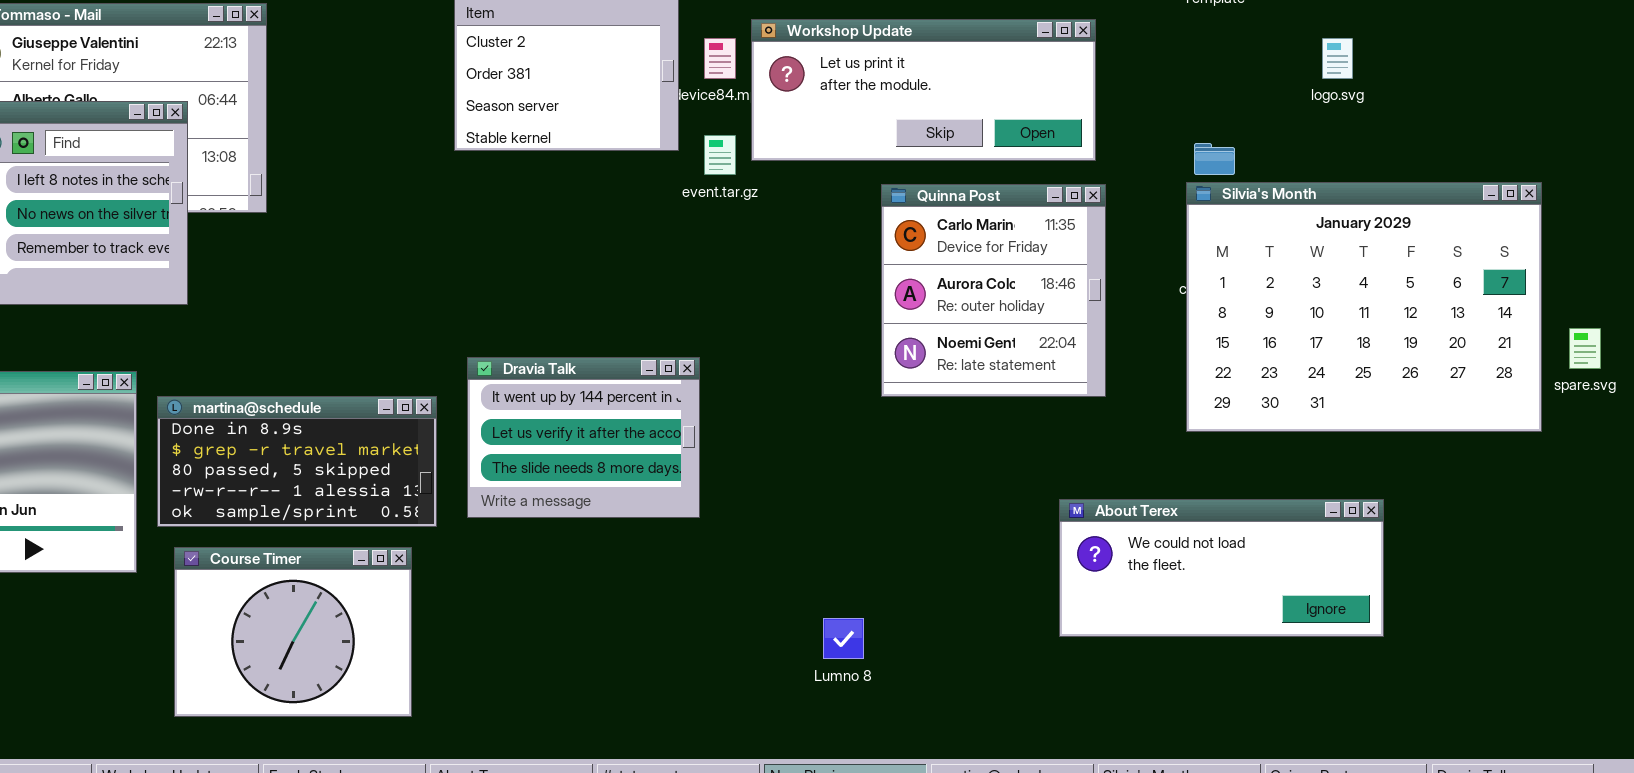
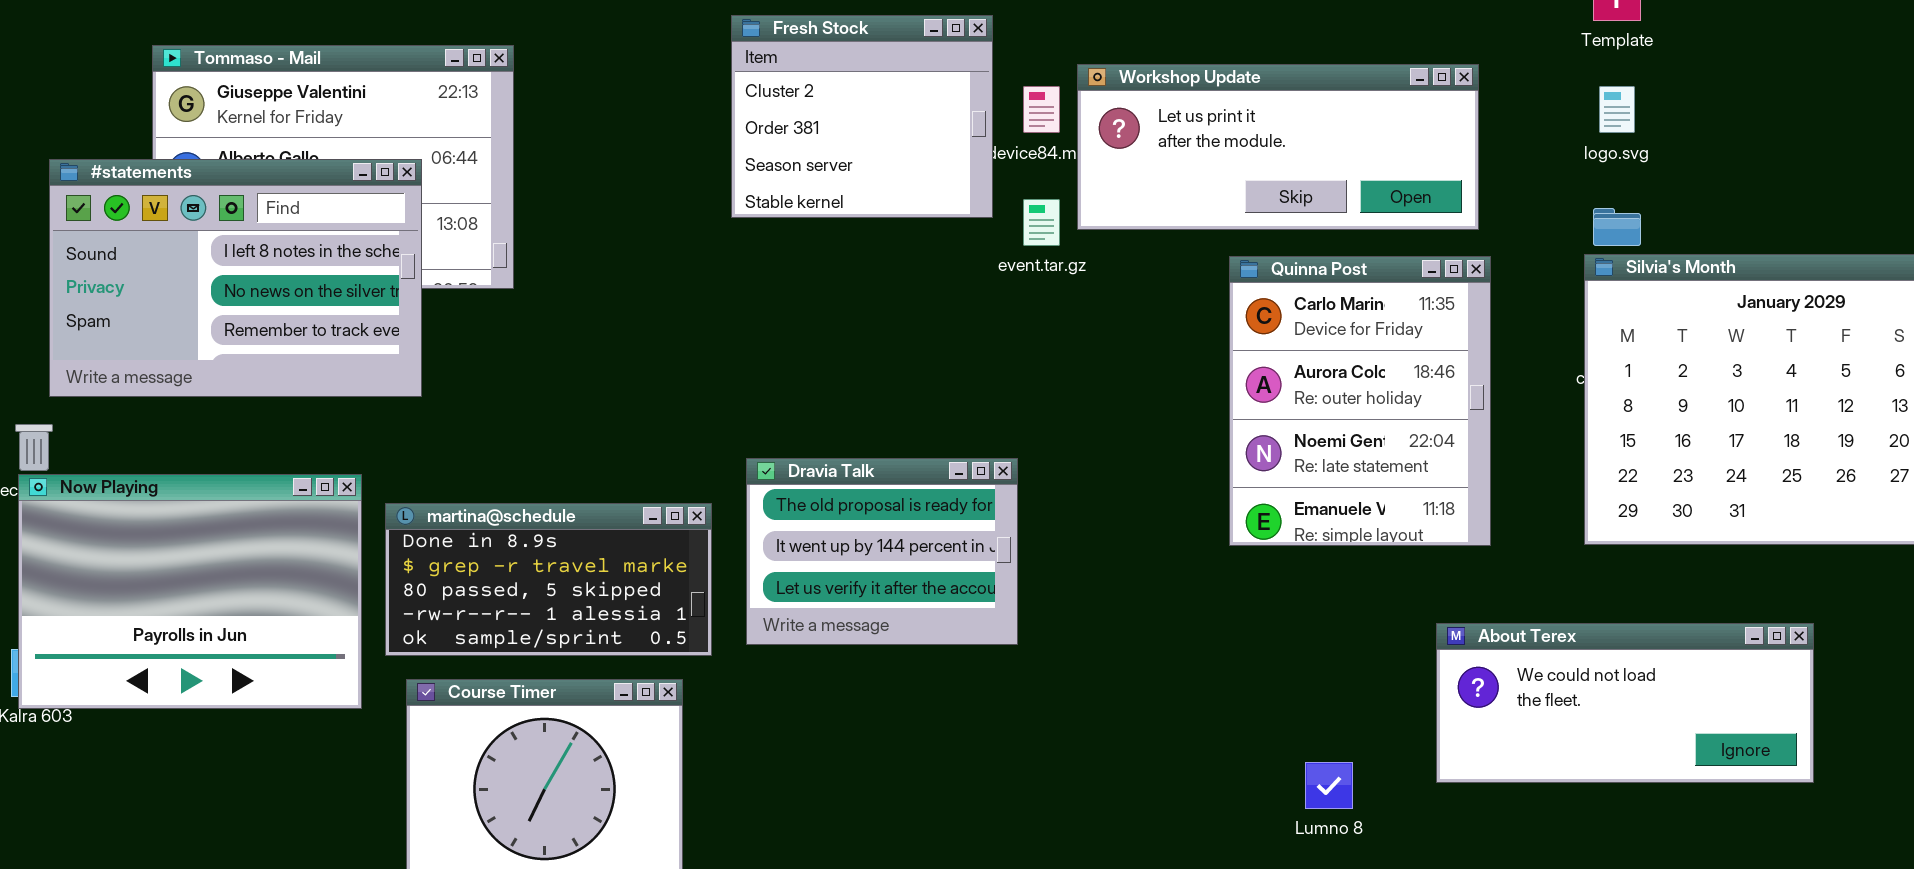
logo.svg: [1322,38,1353,79] -> [1599,86,1635,133], moved
Quinna Post: [881,184,1106,397] -> [1229,256,1491,546], resized
Dravia Talk: [467,357,700,518] -> [746,458,1018,645], scrolled up 1 row
Lumno 8: [823,618,864,659] -> [1305,762,1353,809], moved

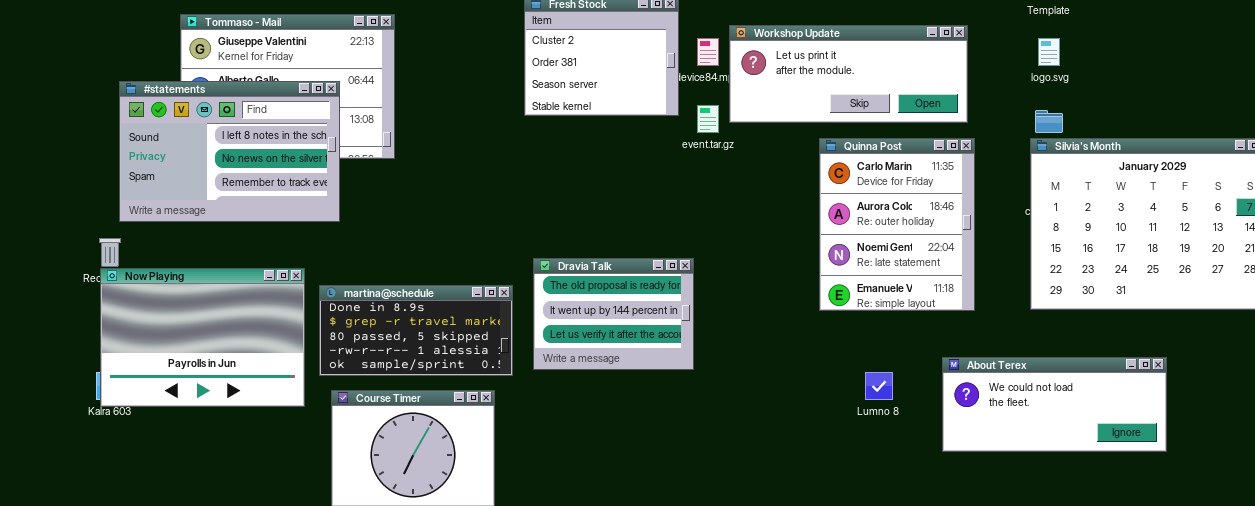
Lumno 8: [1305,762,1353,809] -> [865,372,893,400], moved

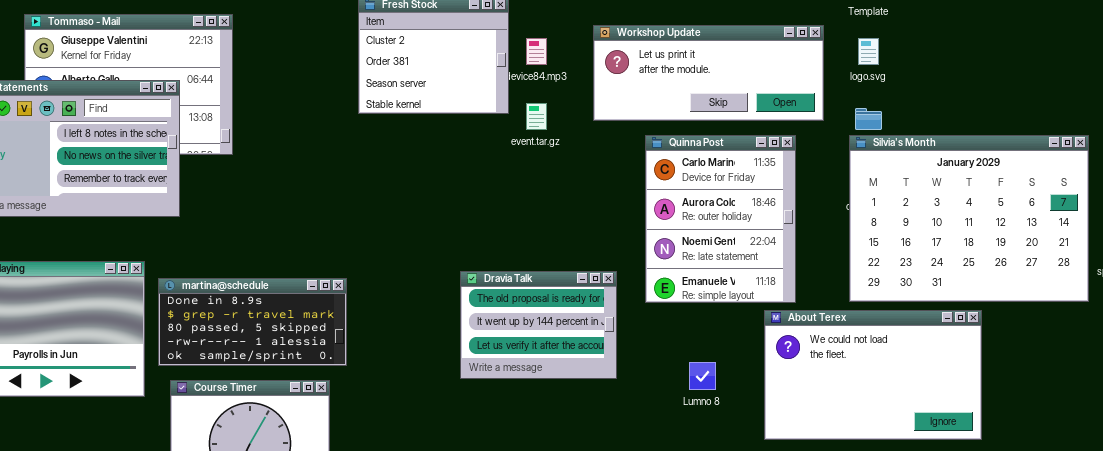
Workshop Update: [729,25,968,123] -> [593,25,824,121], moved
Dravia Talk: [533,258,694,370] -> [460,271,617,379], moved
About Terex: [942,357,1167,452] -> [764,310,982,440], resized

